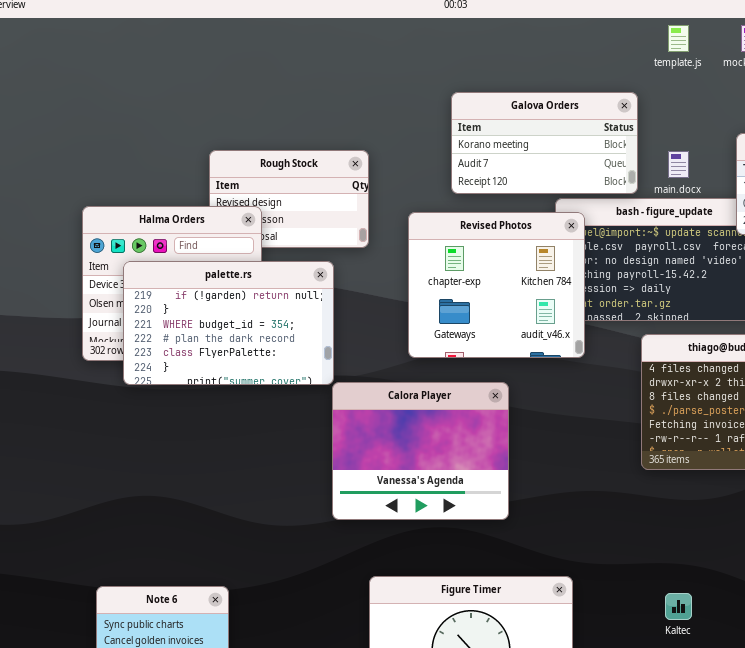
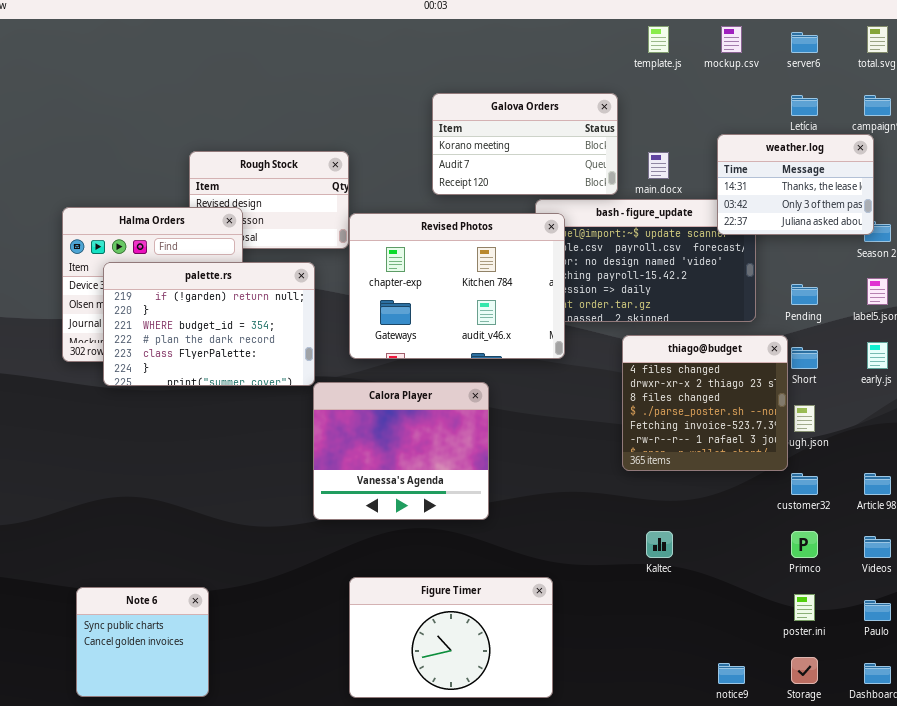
Revised Photos: [408,212,585,358] -> [349,213,565,359], resized
Kaltec: [665,593,692,620] -> [646,531,673,558], moved

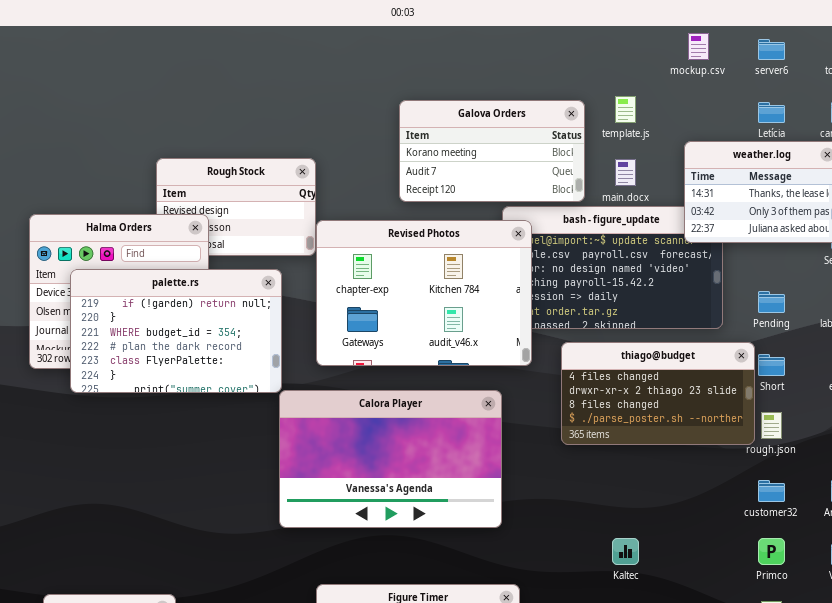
template.js: [648,26,669,53] -> [615,96,636,123], moved
thiago@budget: [622,335,788,471] -> [561,342,755,445], resized
Calora Player: [313,382,489,520] -> [279,390,502,528], resized

